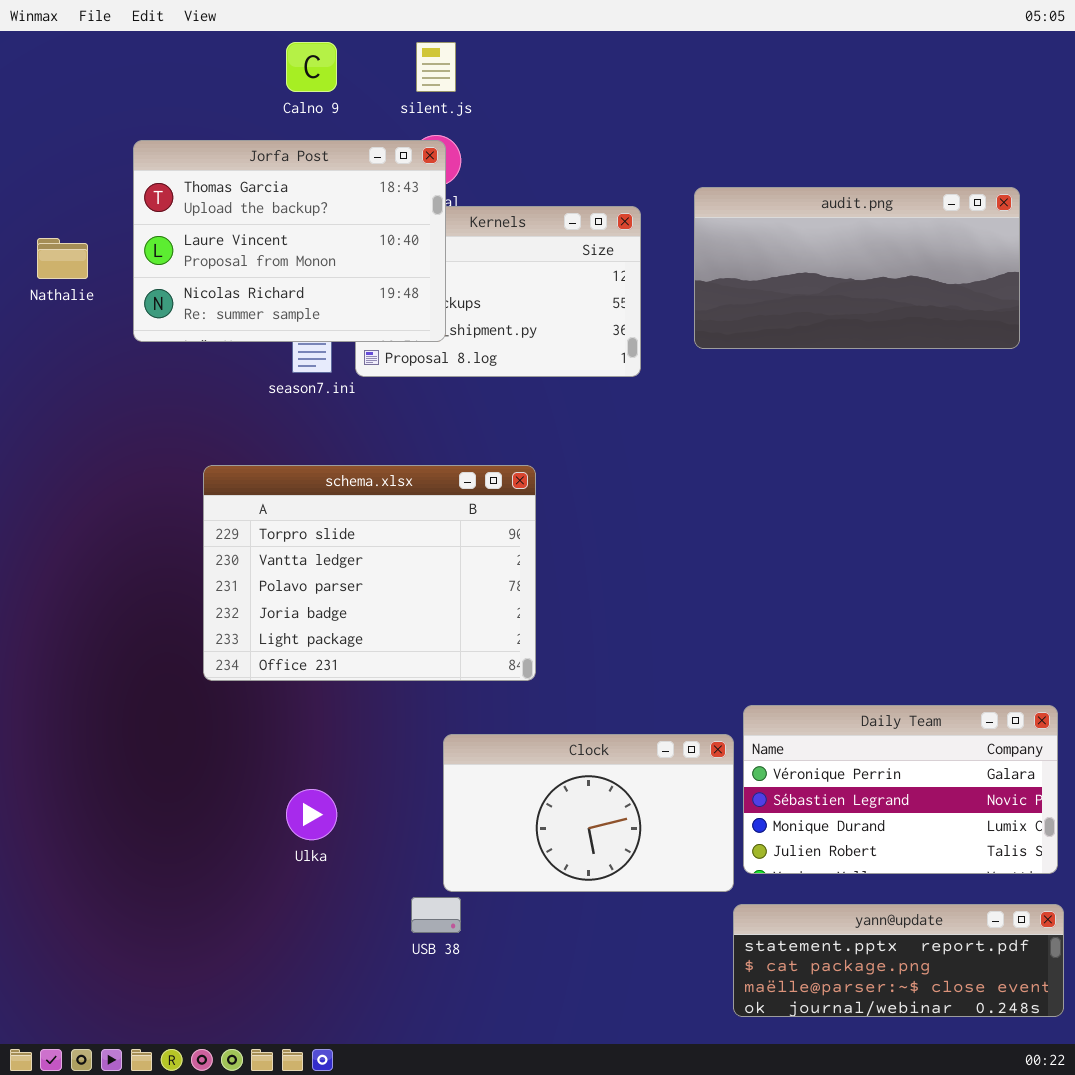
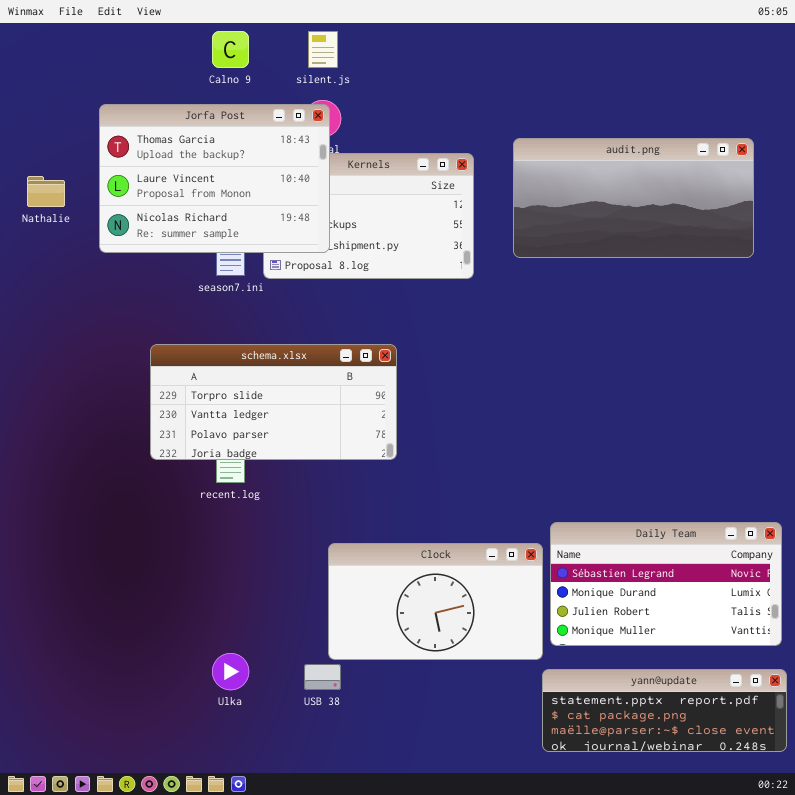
schema.xlsx: [203,465,536,681] -> [150,344,397,460], resized
Daily Team: [743,705,1058,874] -> [550,522,782,646], scrolled down 1 row
Ulka: [286,789,337,840] -> [212,653,249,690], moved

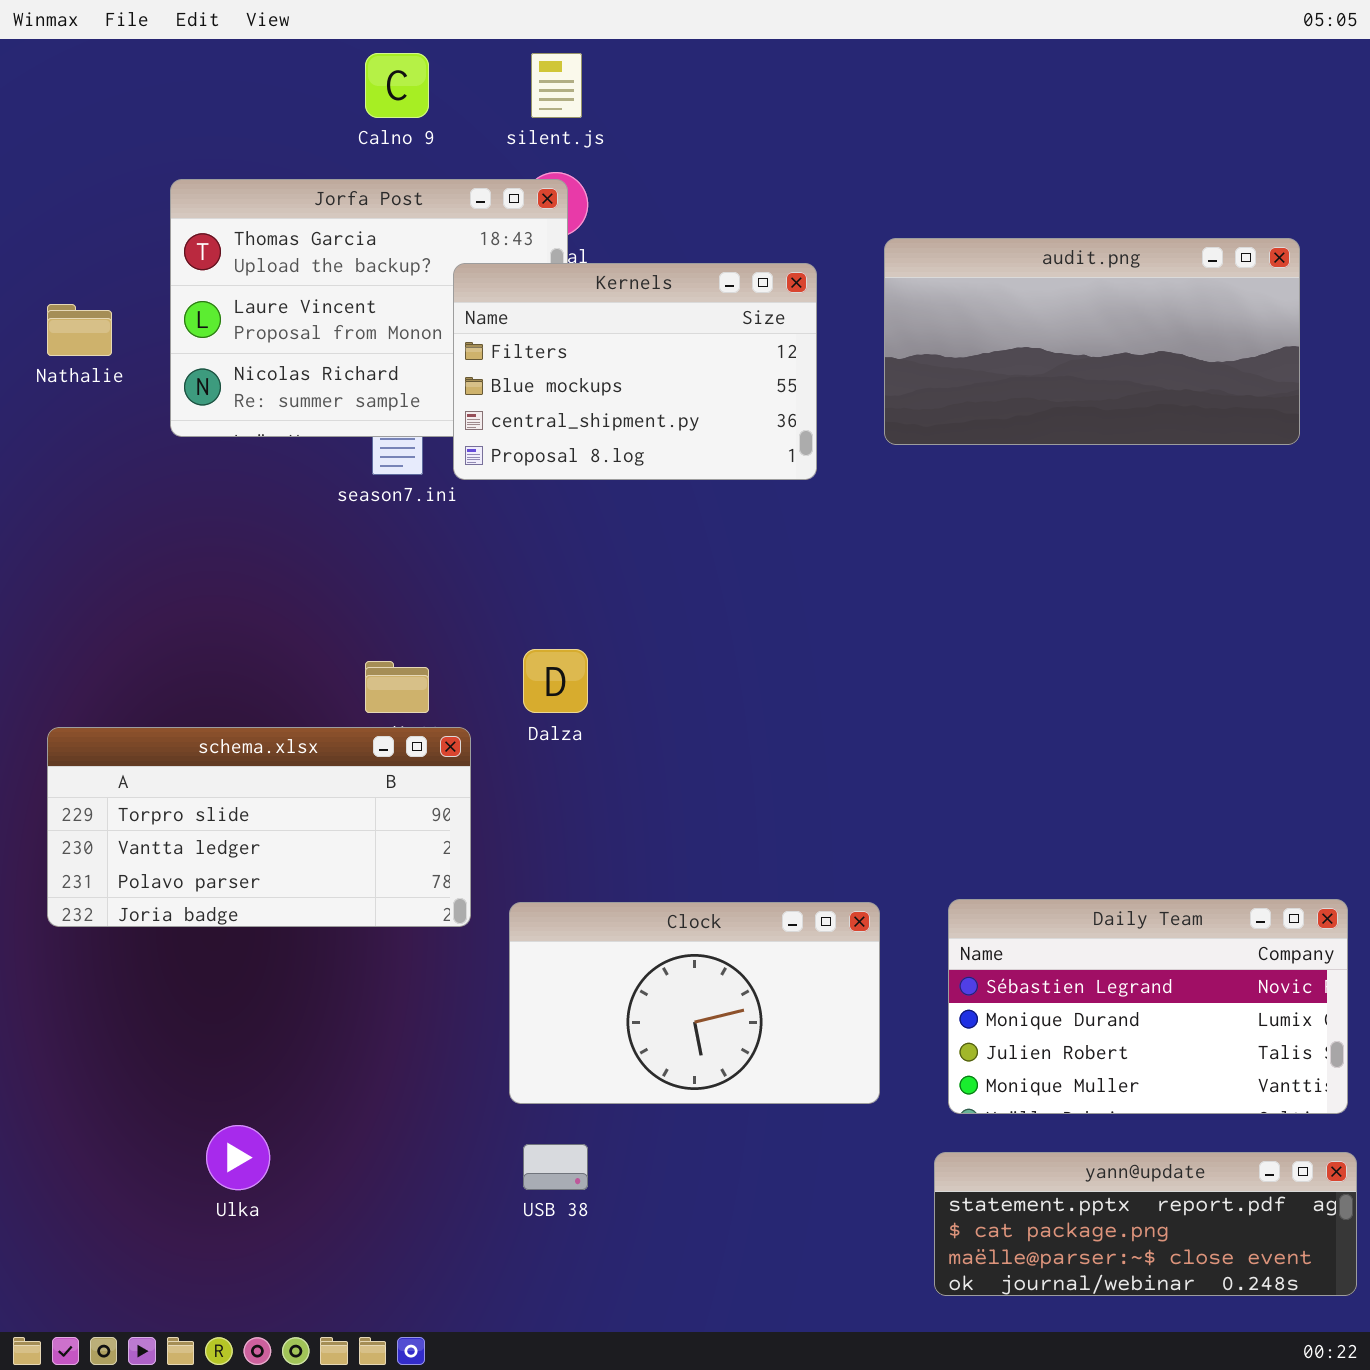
Kernels: [263,153,474,279] -> [453,263,817,480], raised
schema.xlsx: [150,344,397,460] -> [47,727,471,927], moved
Clock: [328,543,543,660] -> [509,902,880,1104], moved
Ulka: [212,653,249,690] -> [206,1125,270,1190], moved

